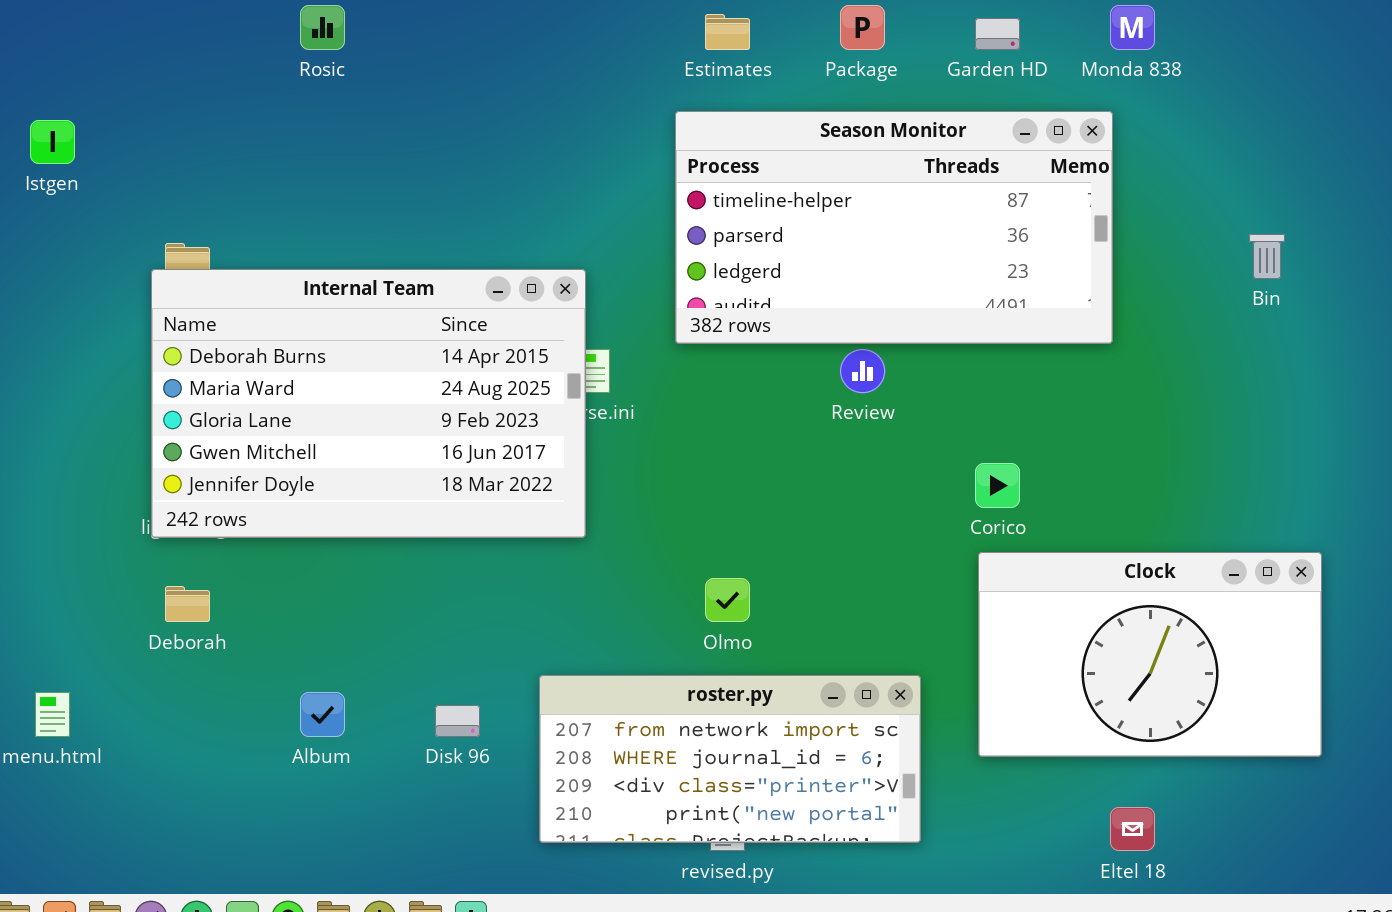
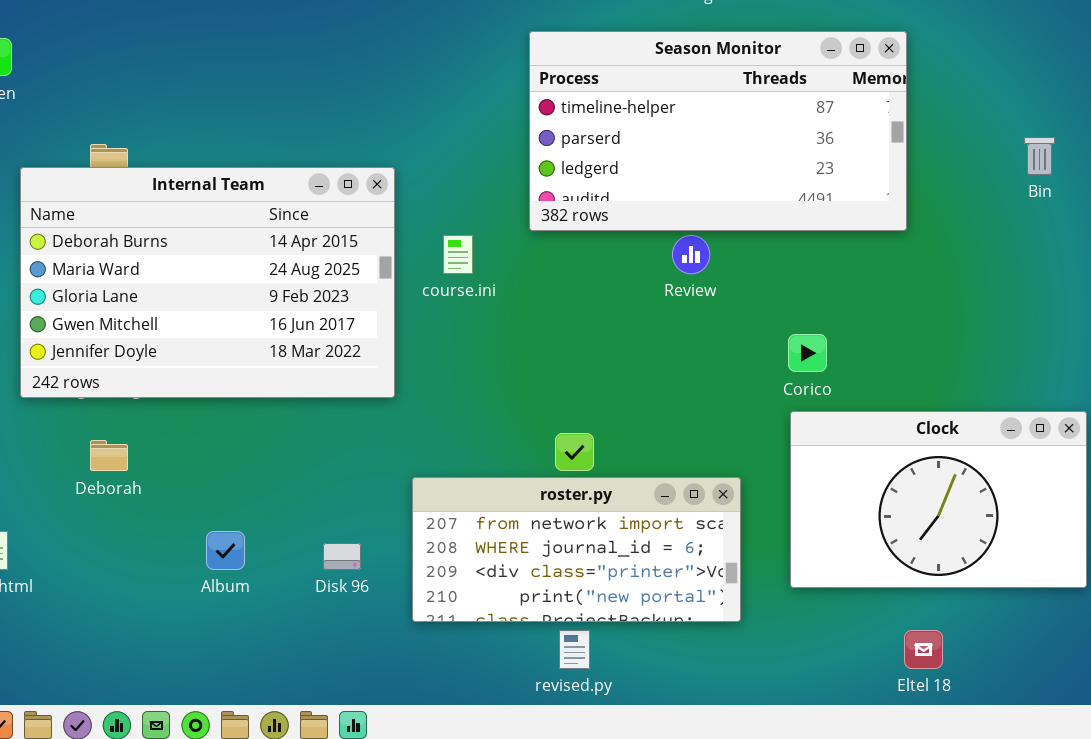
Internal Team: [151,269,586,538] -> [20,167,395,398], moved
roster.py: [539,675,921,843] -> [412,477,741,622], moved

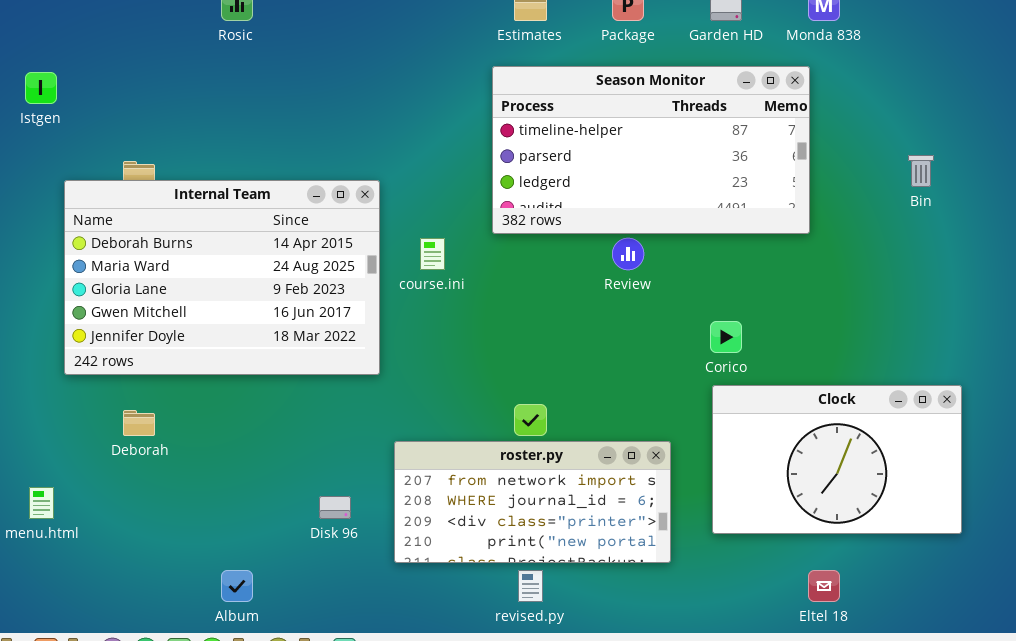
Album: [206,531,245,570] -> [221,570,253,602], moved

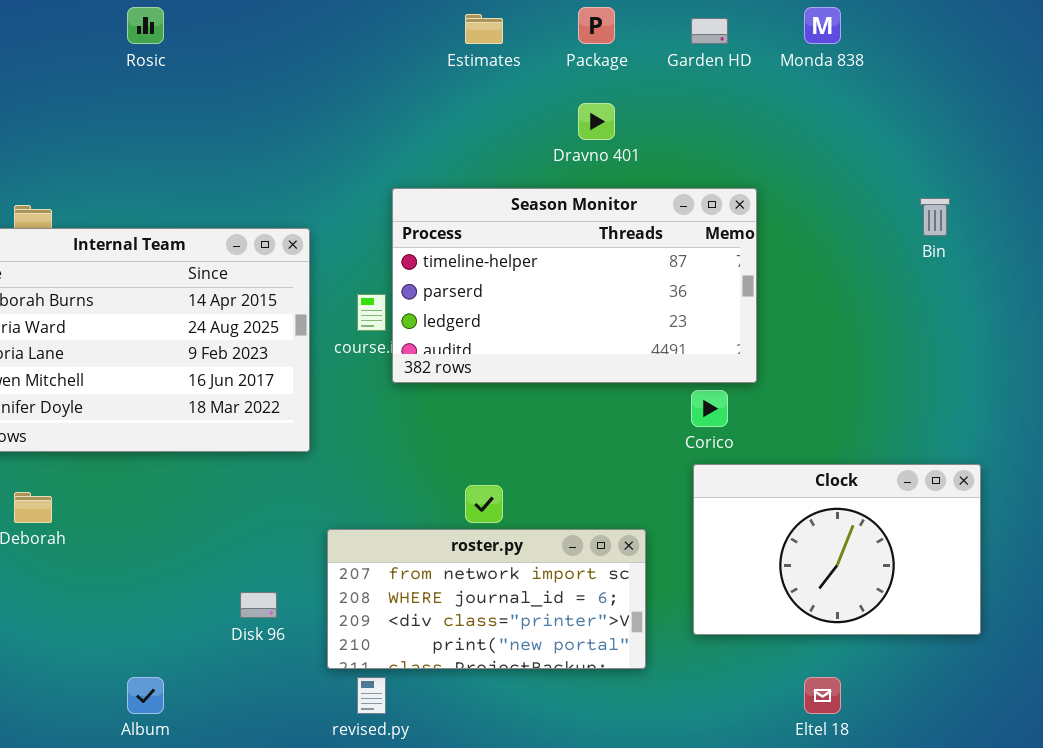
Season Monitor: [492,66,810,234] -> [392,188,757,383], moved
revised.py: [518,570,543,602] -> [357,677,386,714], moved

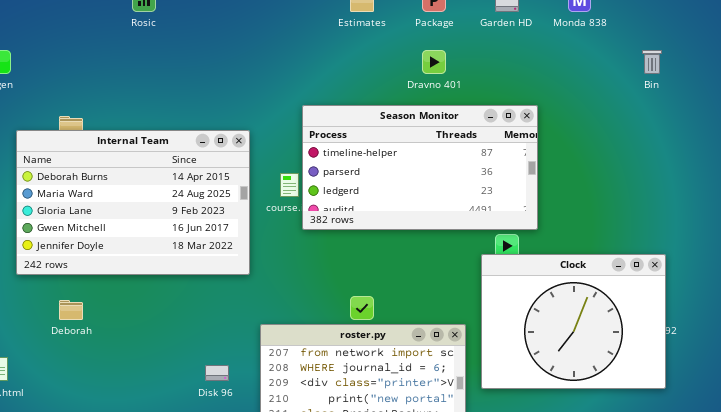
Bin: [920,198,950,236] -> [642,50,662,74], moved
Clock: [693,464,981,635] -> [481,254,666,389], moved, resized

